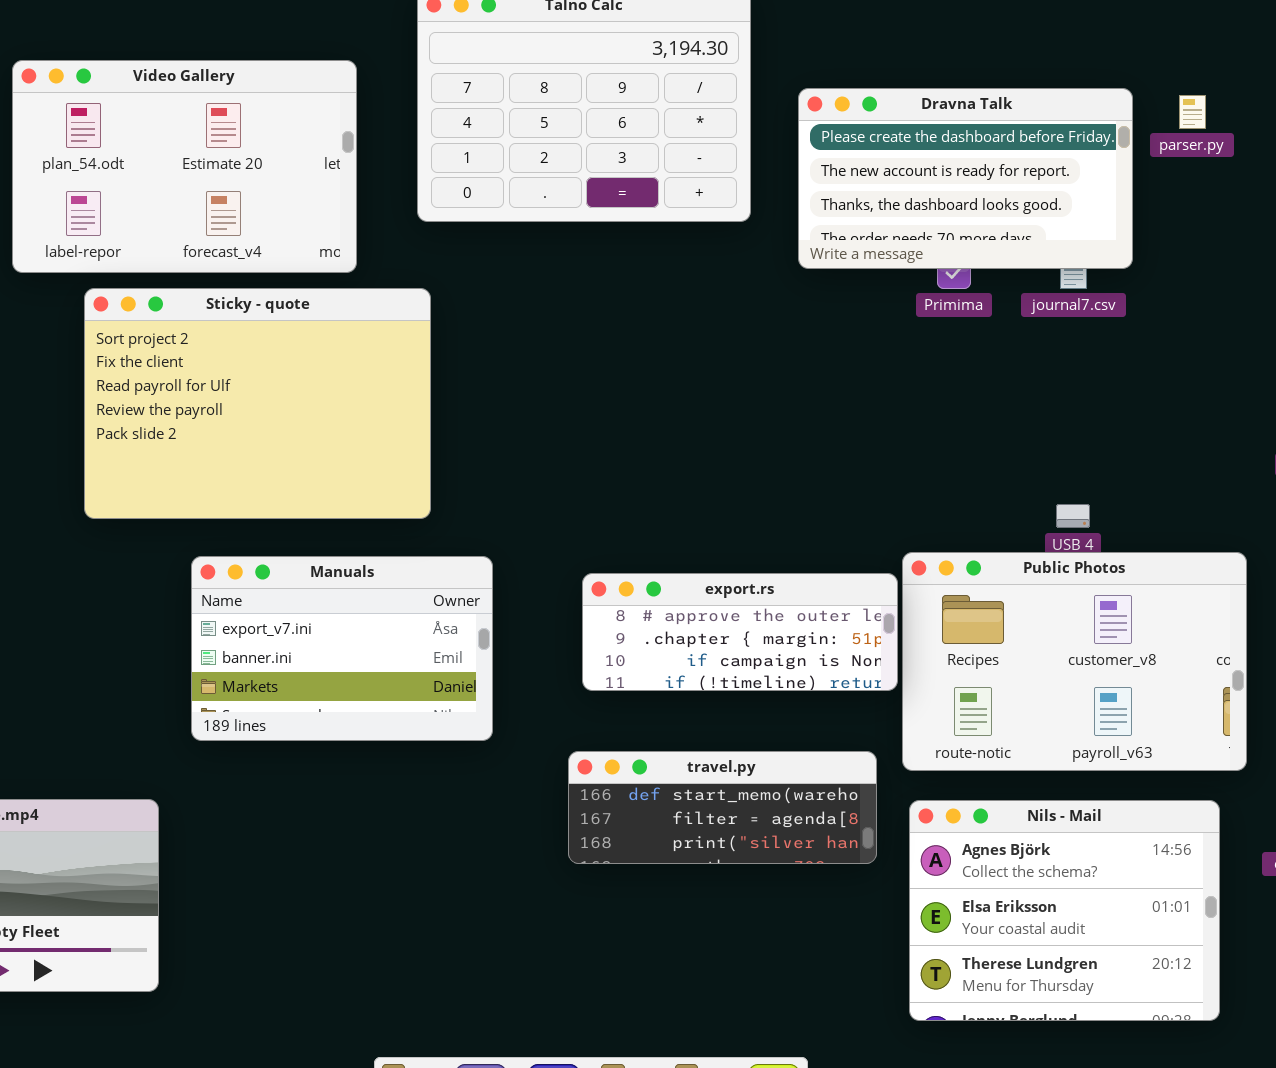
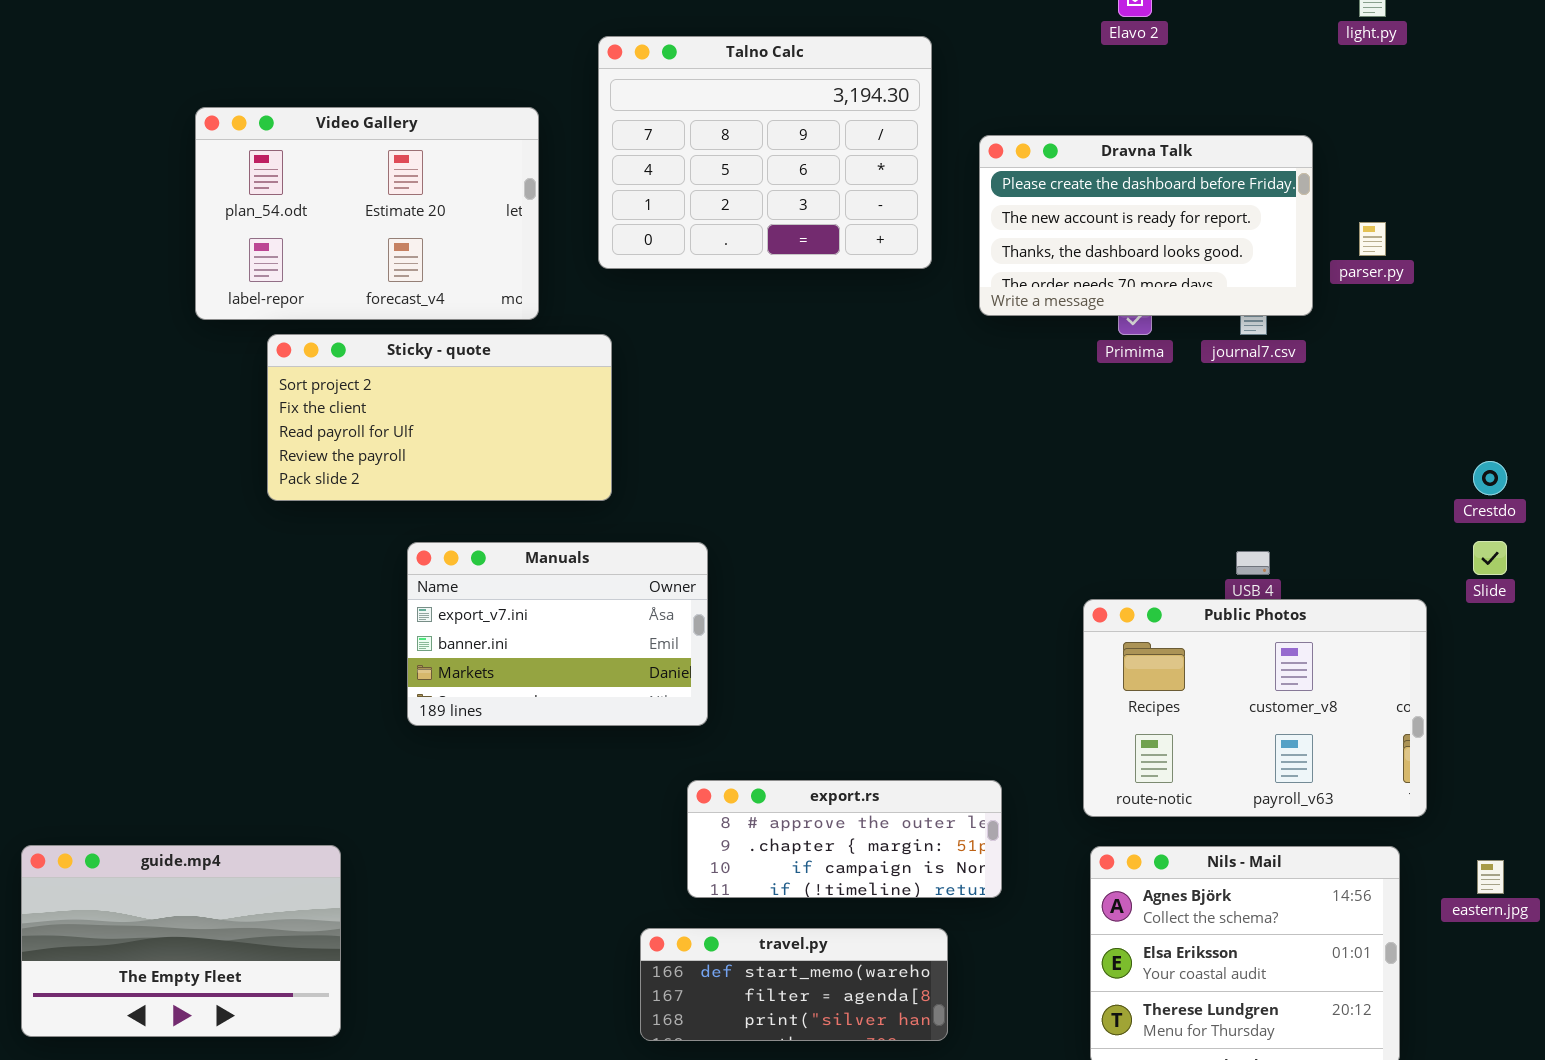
parser.py: [1179,95,1206,129] -> [1359,222,1386,256], moved
Sticky - quote: [84,288,431,519] -> [267,334,612,501], resized
Manuals: [191,556,493,741] -> [407,542,708,726], moved
export.rs: [582,573,898,691] -> [687,780,1002,898], moved
travel.py: [568,751,877,864] -> [640,928,948,1041], moved

